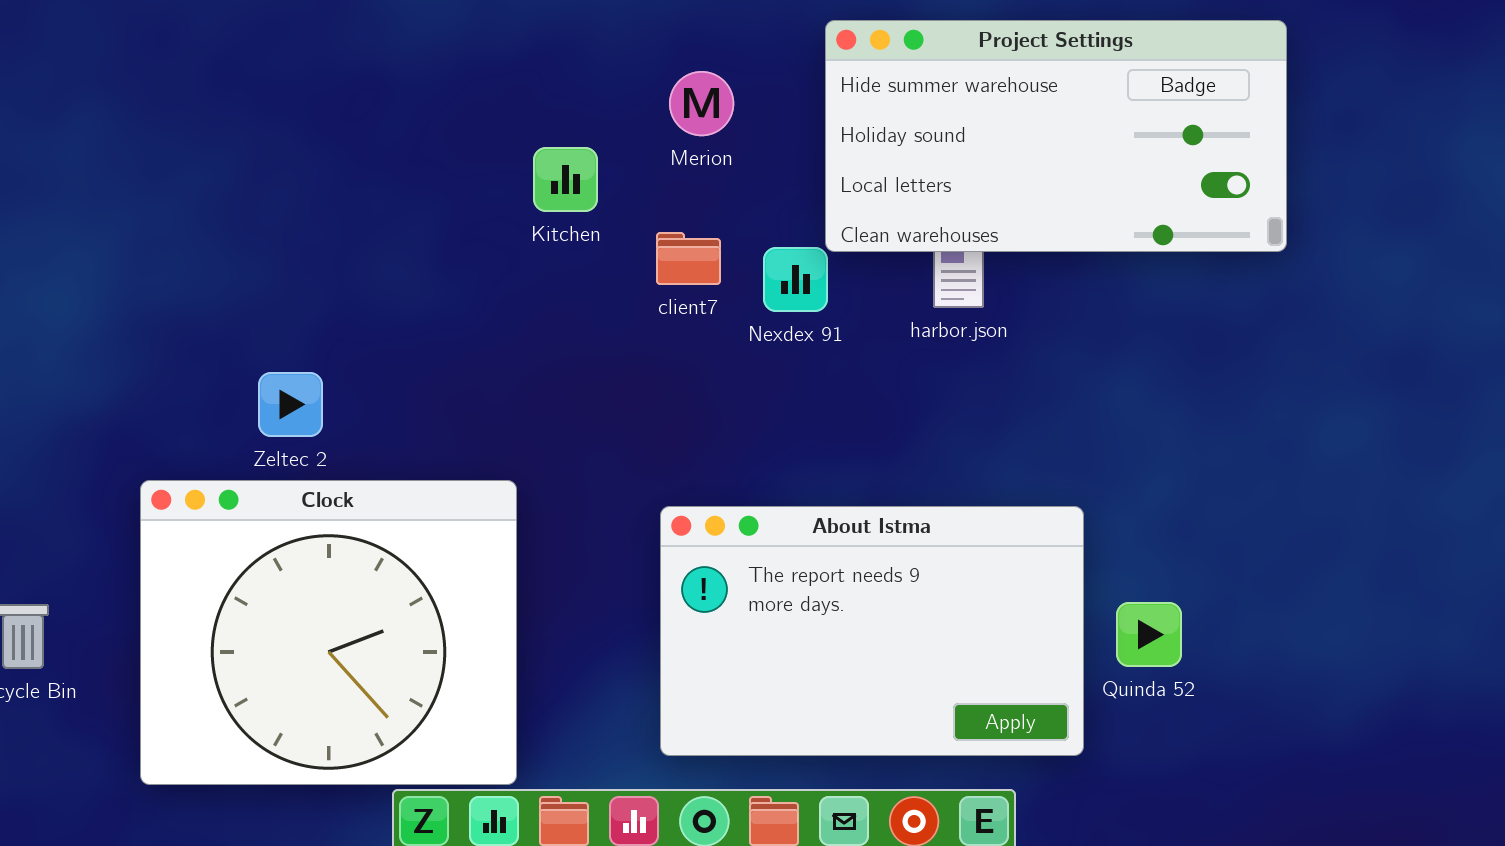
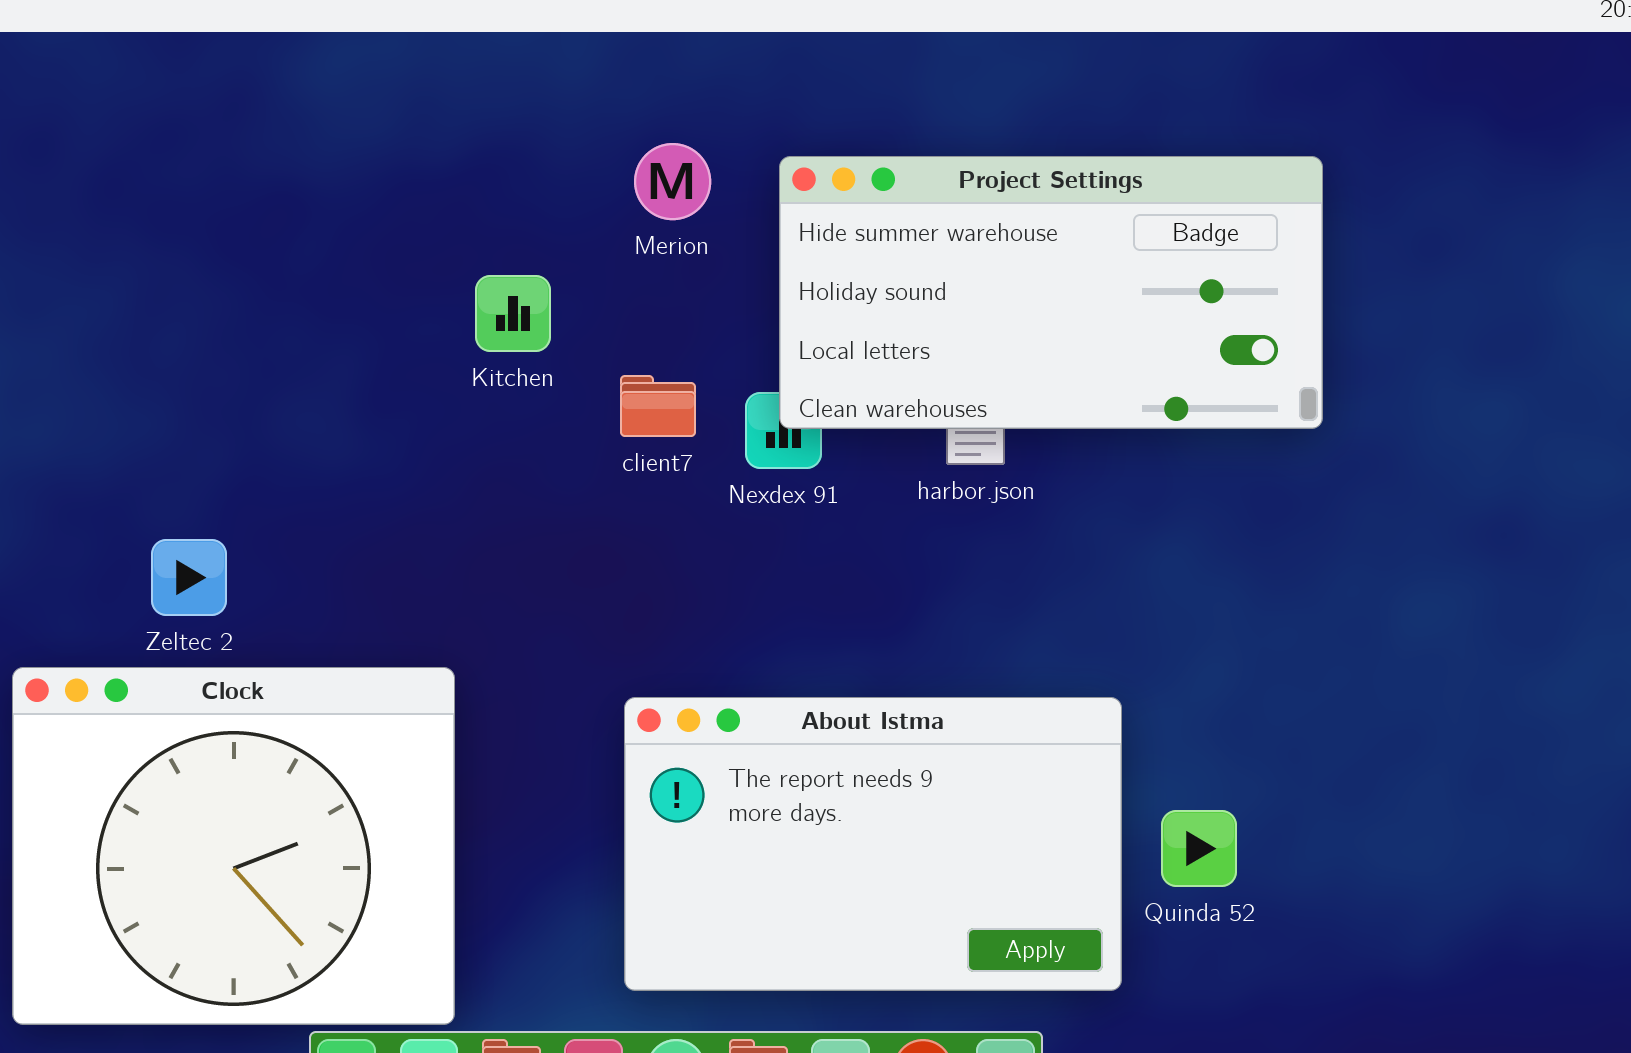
Project Settings: [825,20,1287,252] -> [779,156,1323,429], moved
Merion: [669,71,734,136] -> [634,143,711,220], moved

